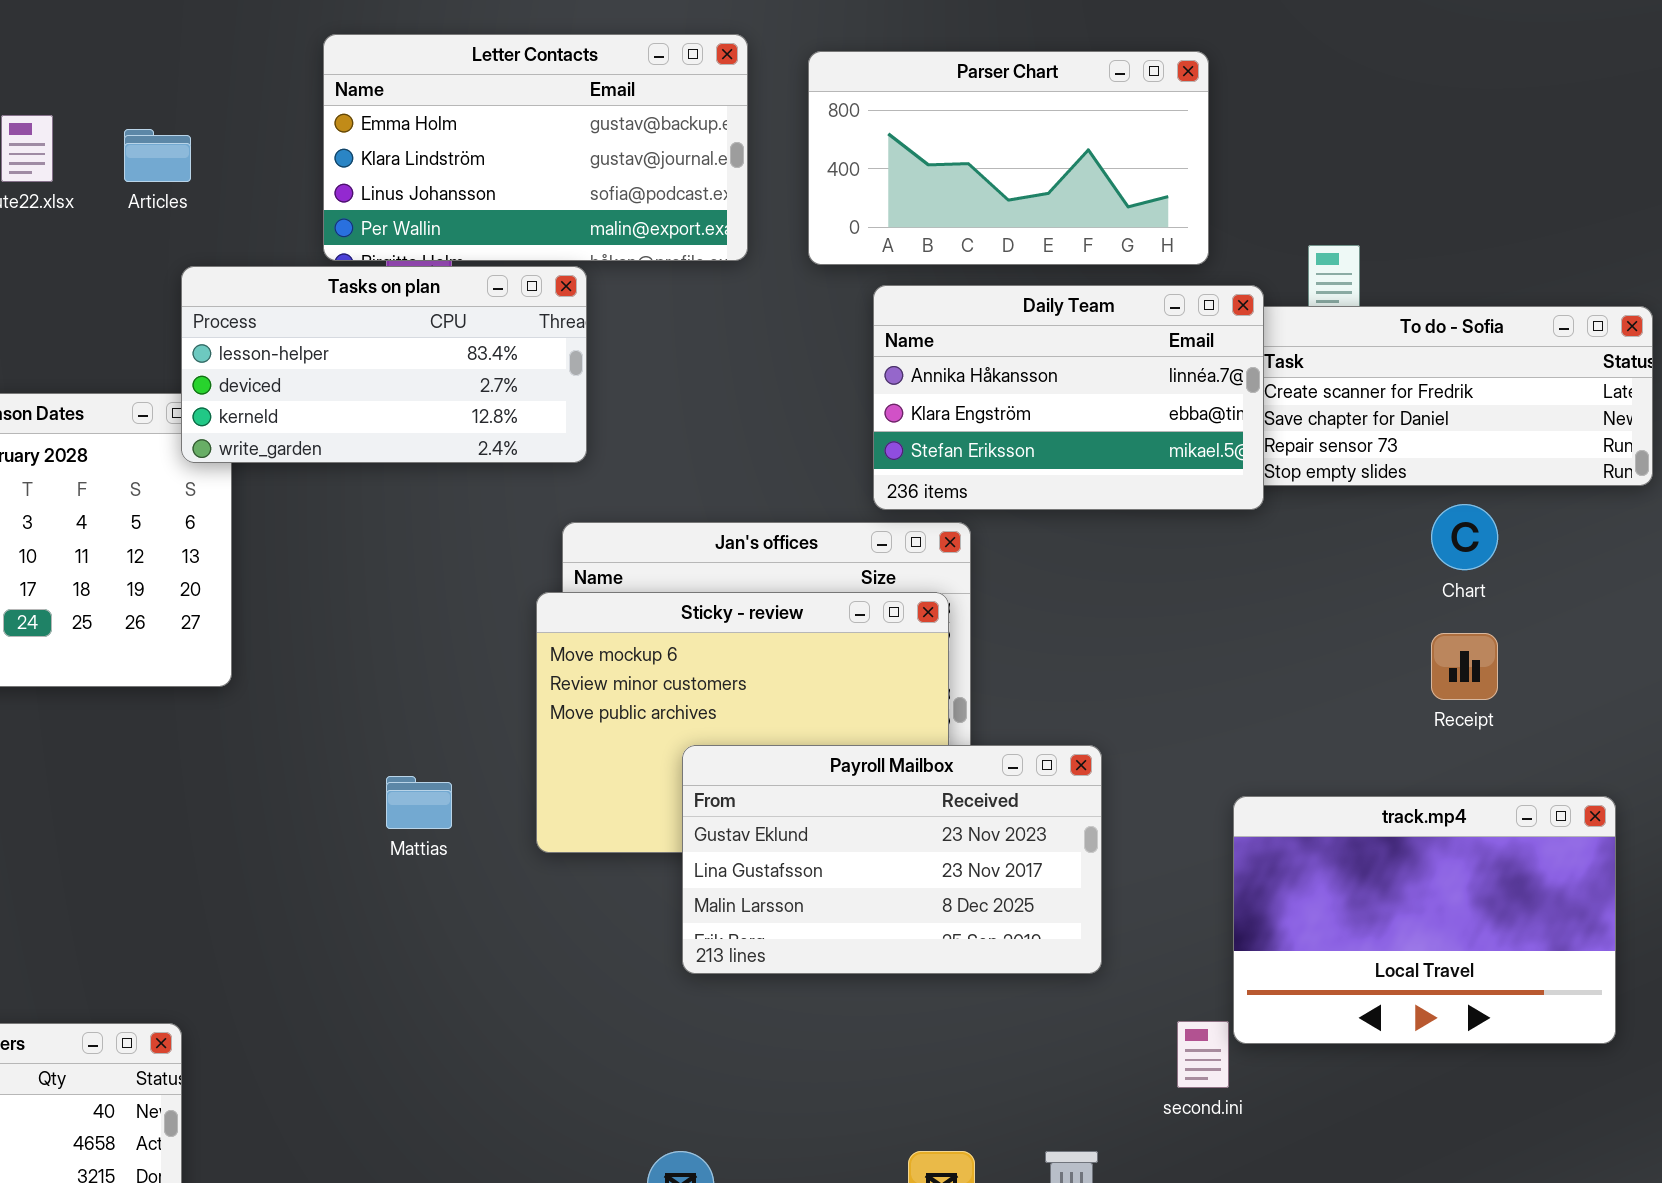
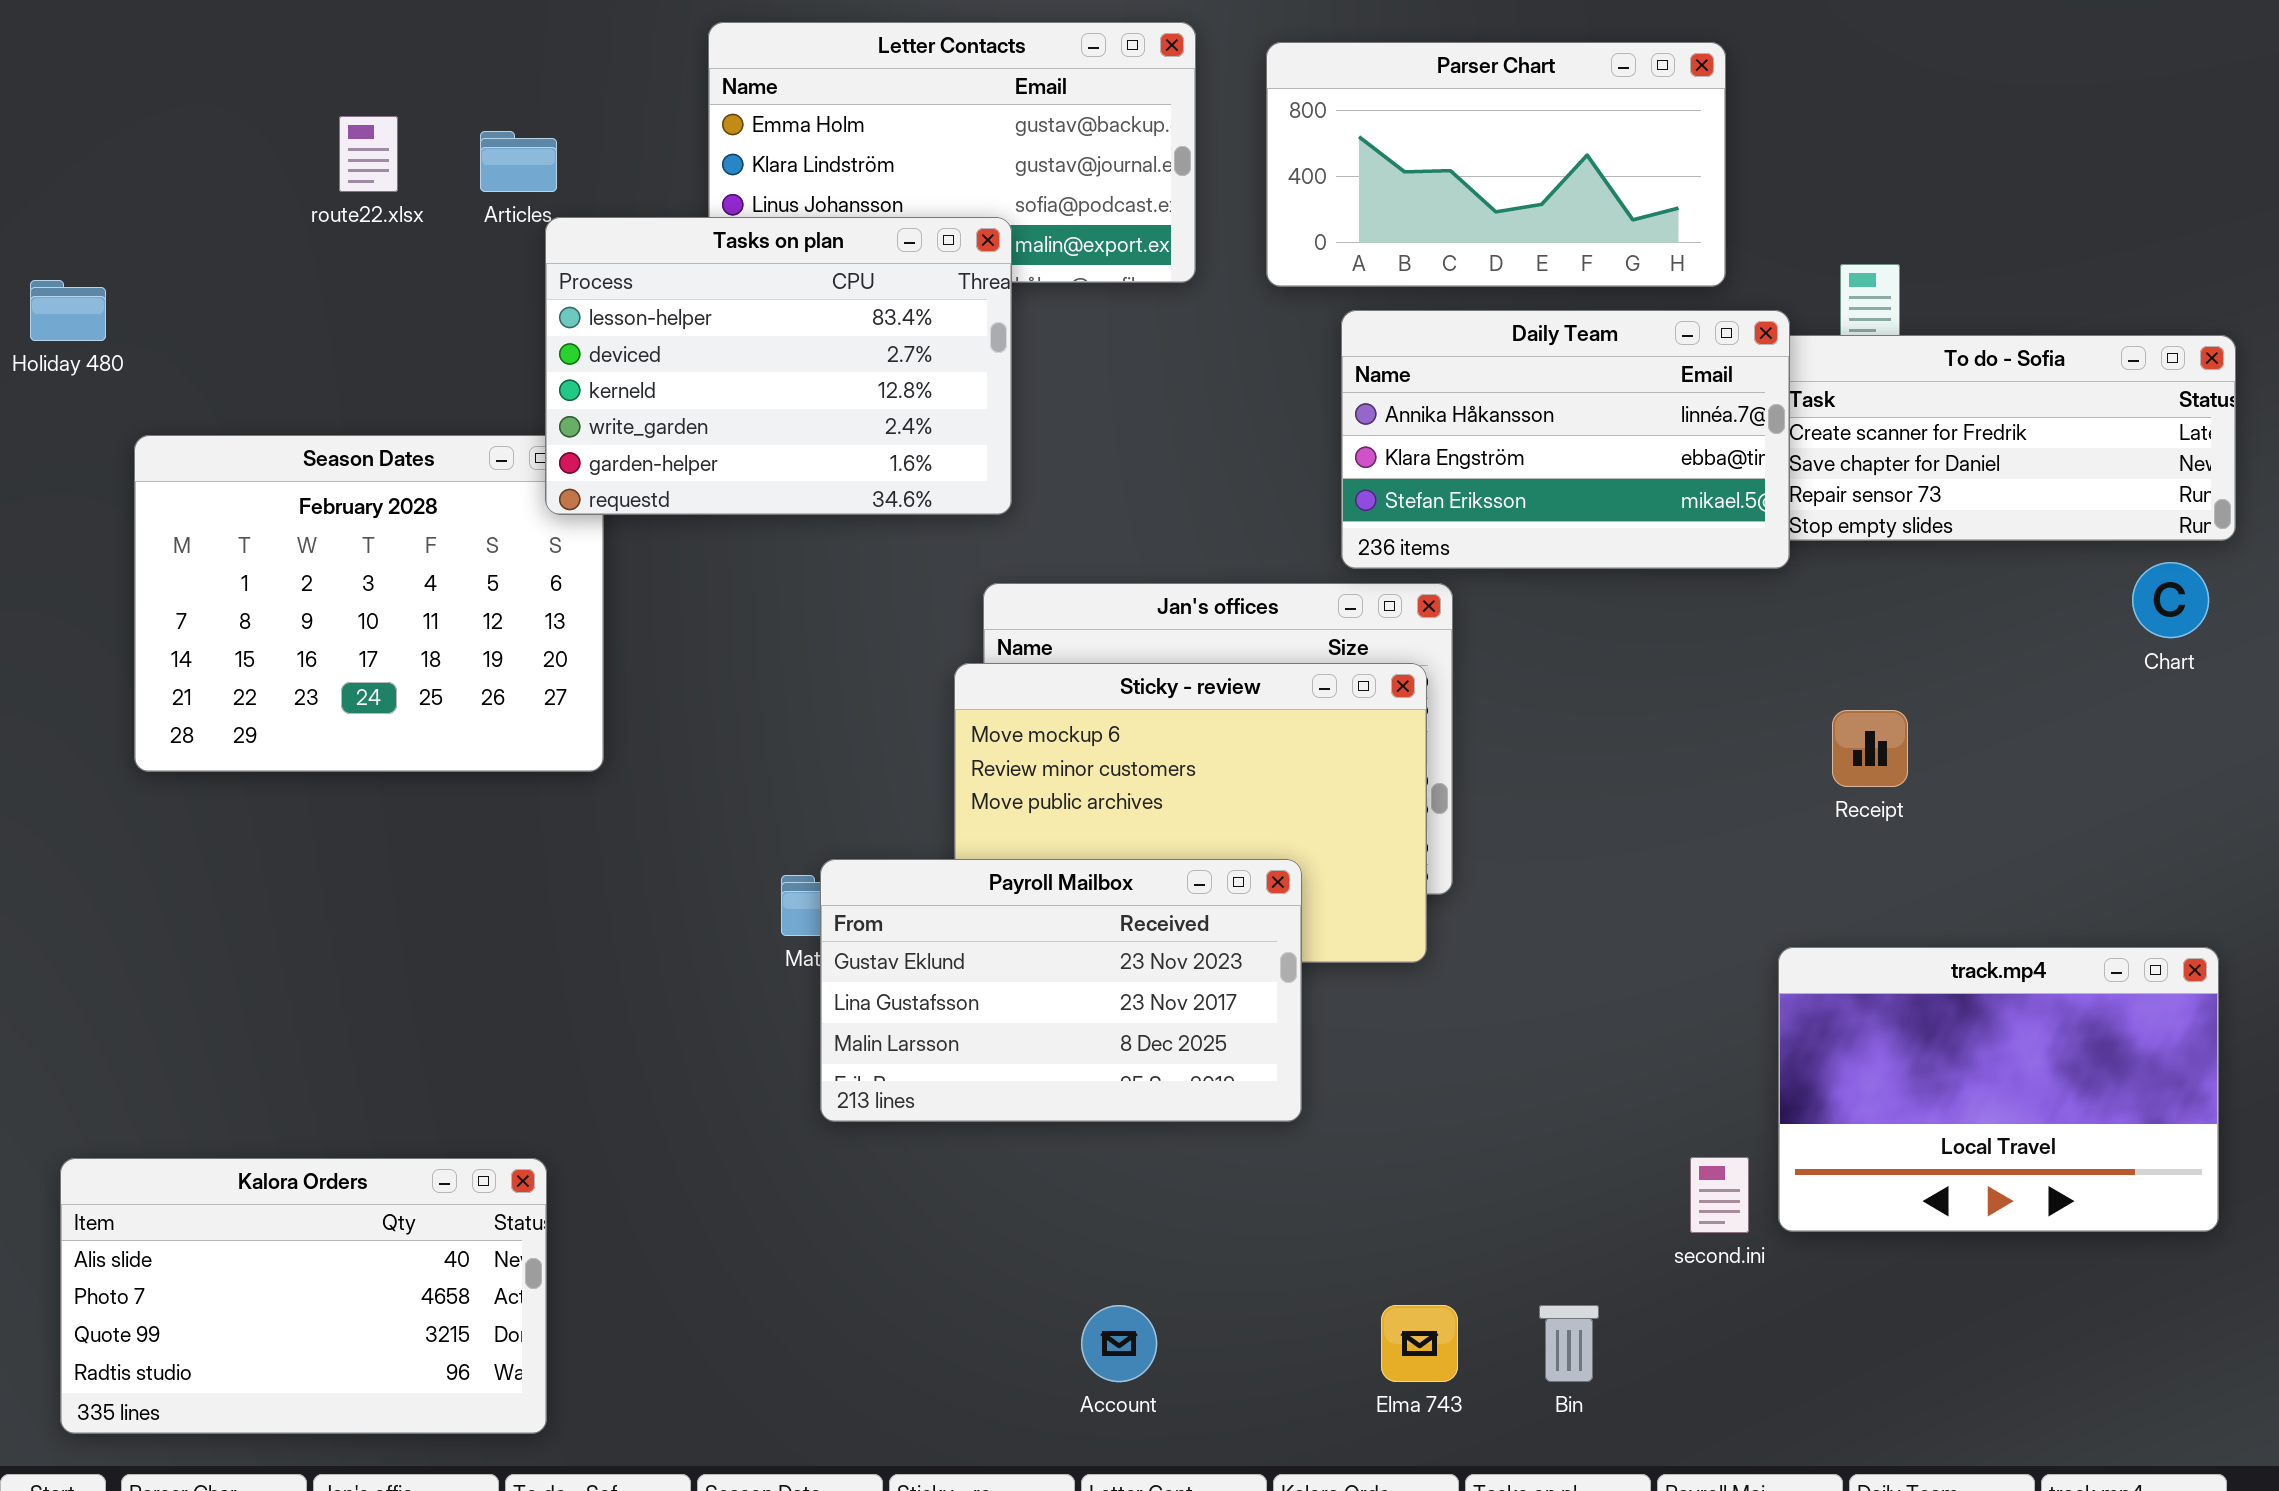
Tasks on plan: [181,266,587,463] -> [545,217,1012,515], resized
Chart: [1431,504,1498,570] -> [2132,562,2209,638], moved
Receipt: [1431,633,1498,700] -> [1832,710,1908,787], moved
Payroll Mailbox: [682,745,1102,974] -> [820,859,1302,1122], moved
track.mp4: [1233,796,1616,1044] -> [1778,947,2219,1232], moved

